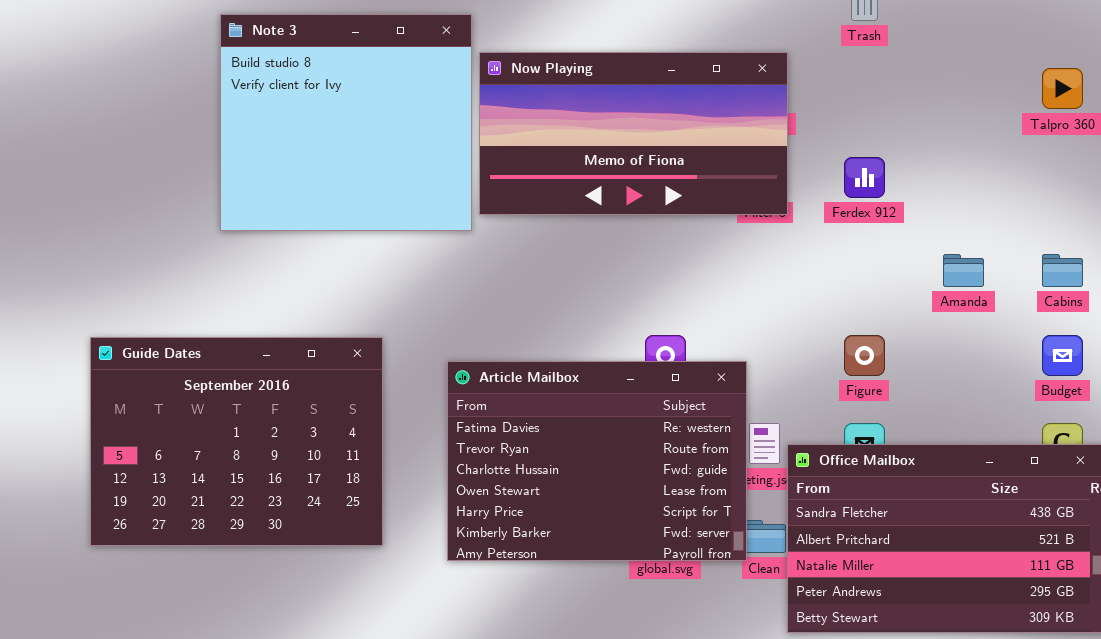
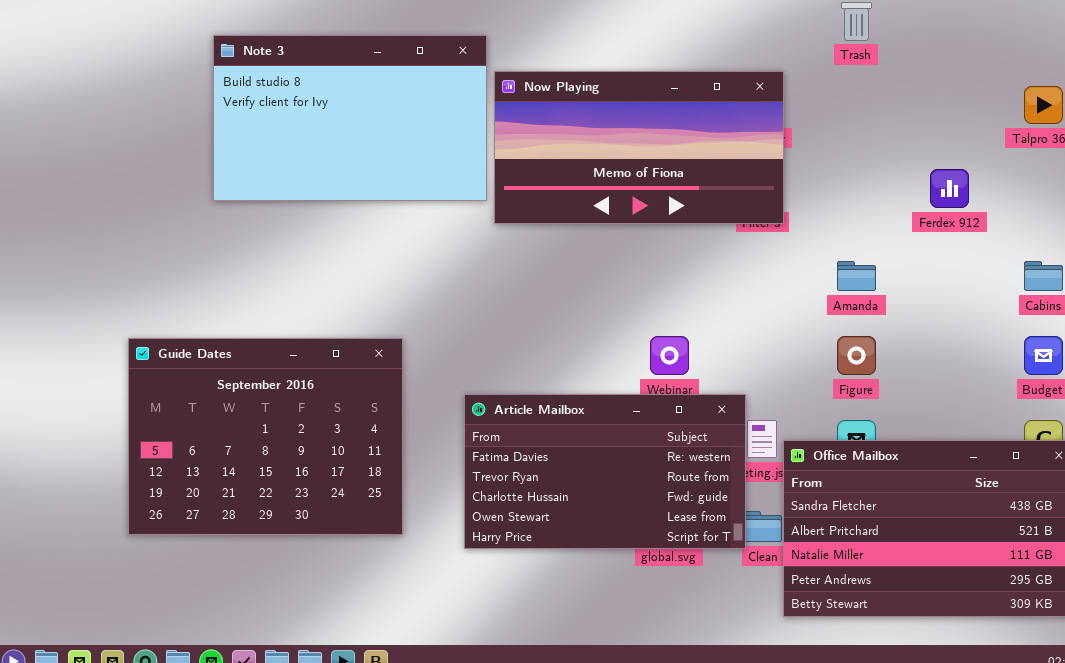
Note 3: [220,14,472,231] -> [213,35,487,201], resized
Ferdex 912: [844,157,885,198] -> [930,169,969,208], moved
Amanda: [943,254,984,287] -> [837,261,876,291], moved
Article Mailbox: [447,361,747,561] -> [464,394,746,549], resized

